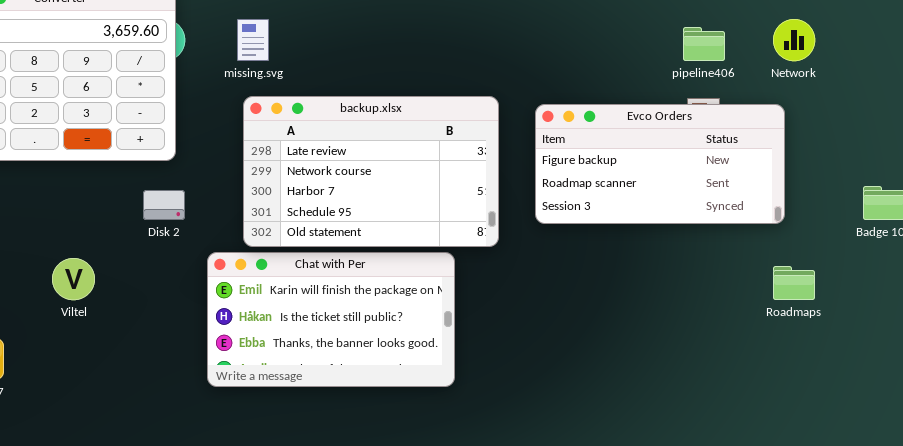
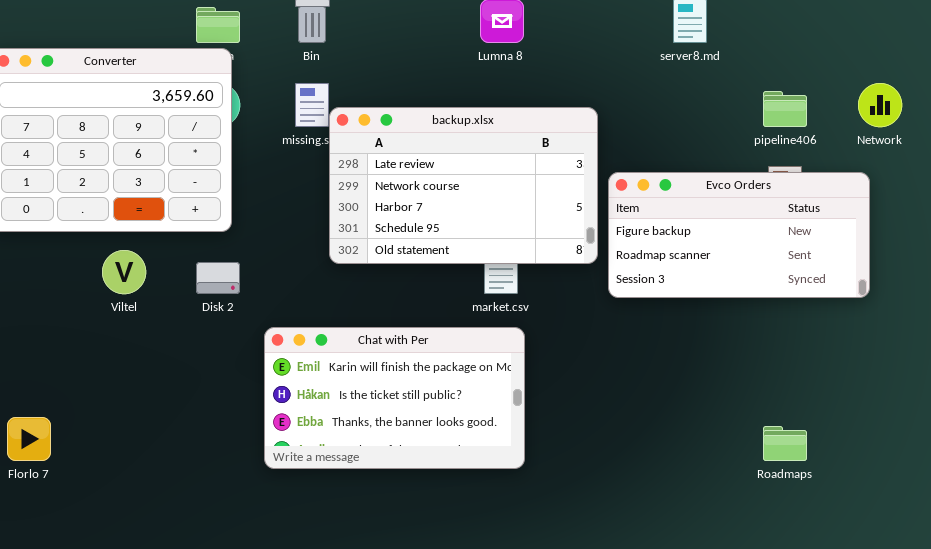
backup.xlsx: [243,96,499,247] -> [329,107,598,264], moved
Viltel: [52,258,95,300] -> [102,250,146,294], moved
Roadmaps: [773,266,815,300] -> [763,426,807,461], moved

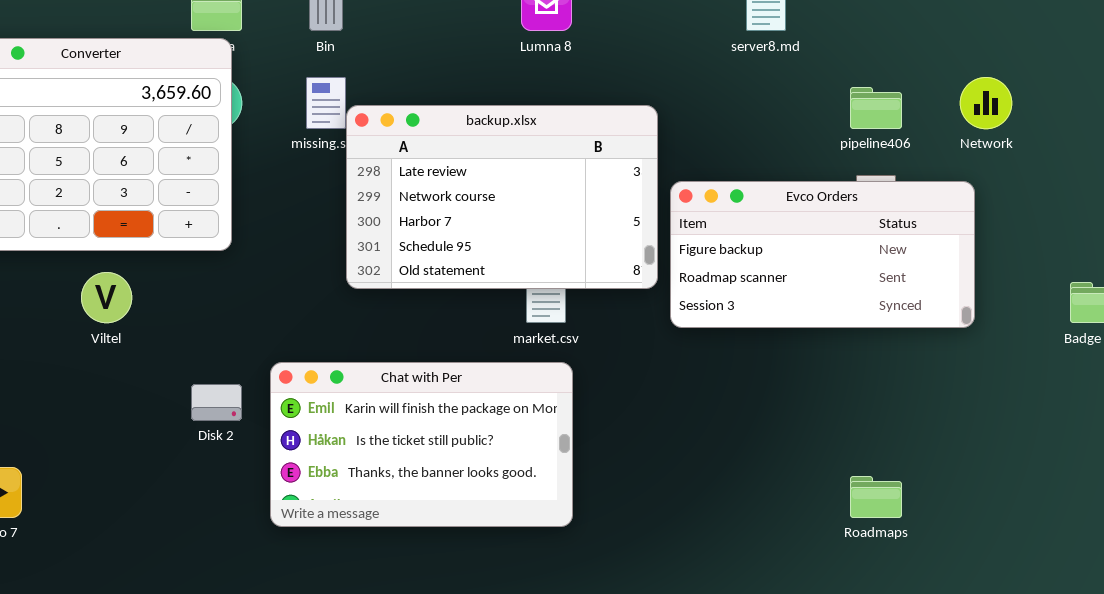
Disk 2: [196,262,240,294] -> [191,384,242,421], moved

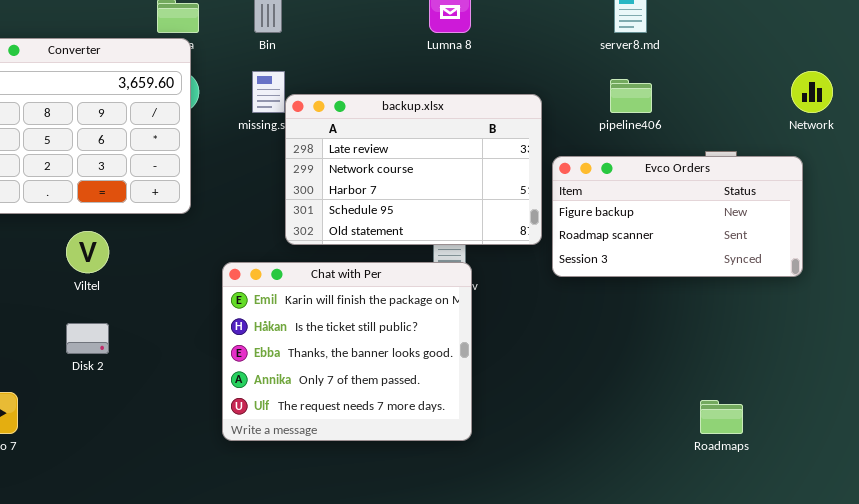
pipeline406: [850,87,902,129] -> [610,79,652,113], moved
Chat with Per: [270,362,573,527] -> [222,262,472,441], resized
Disk 2: [191,384,242,421] -> [66,323,109,354], moved

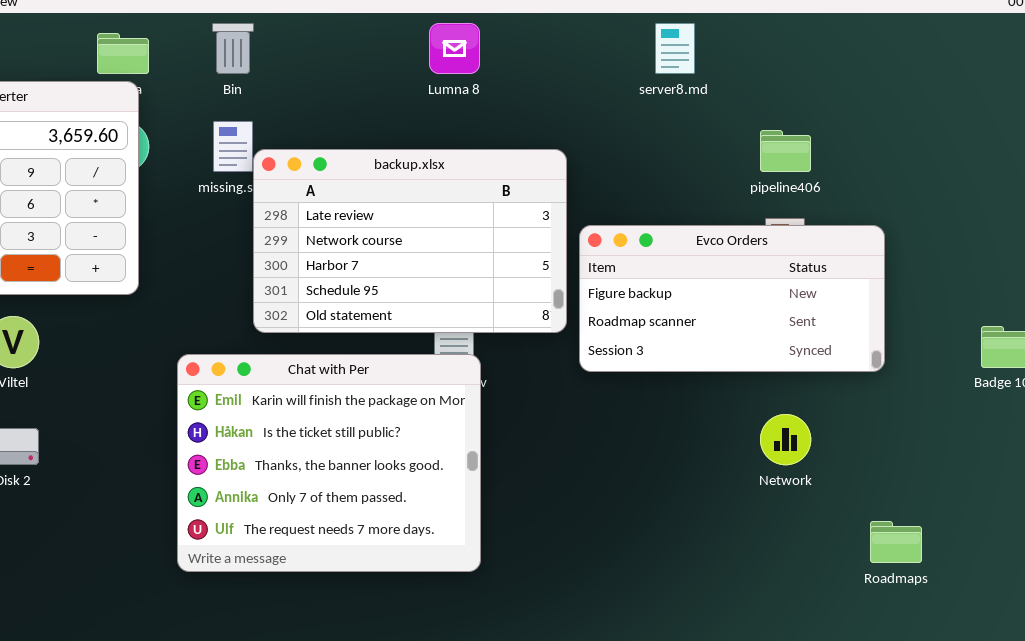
Network: [791,71,833,113] -> [760,414,811,465], moved
pipeline406: [610,79,652,113] -> [760,130,811,172], moved
Roadmaps: [700,400,743,434] -> [870,521,922,563], moved

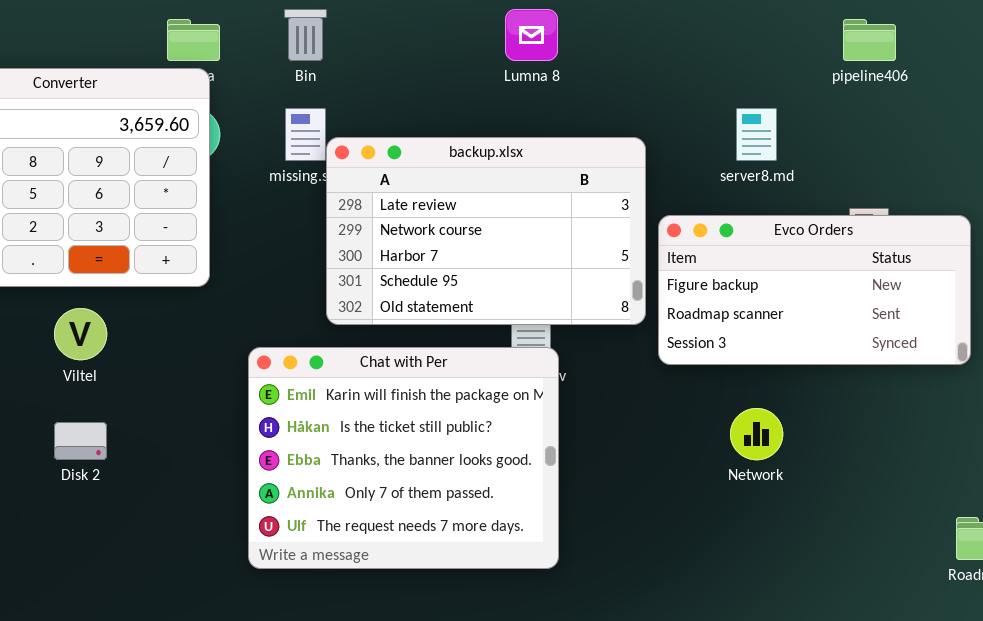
server8.md: [655,23,695,74] -> [736,108,777,161], moved
pipeline406: [760,130,811,172] -> [843,19,896,61], moved
Network: [760,414,811,465] -> [730,408,783,460], moved

